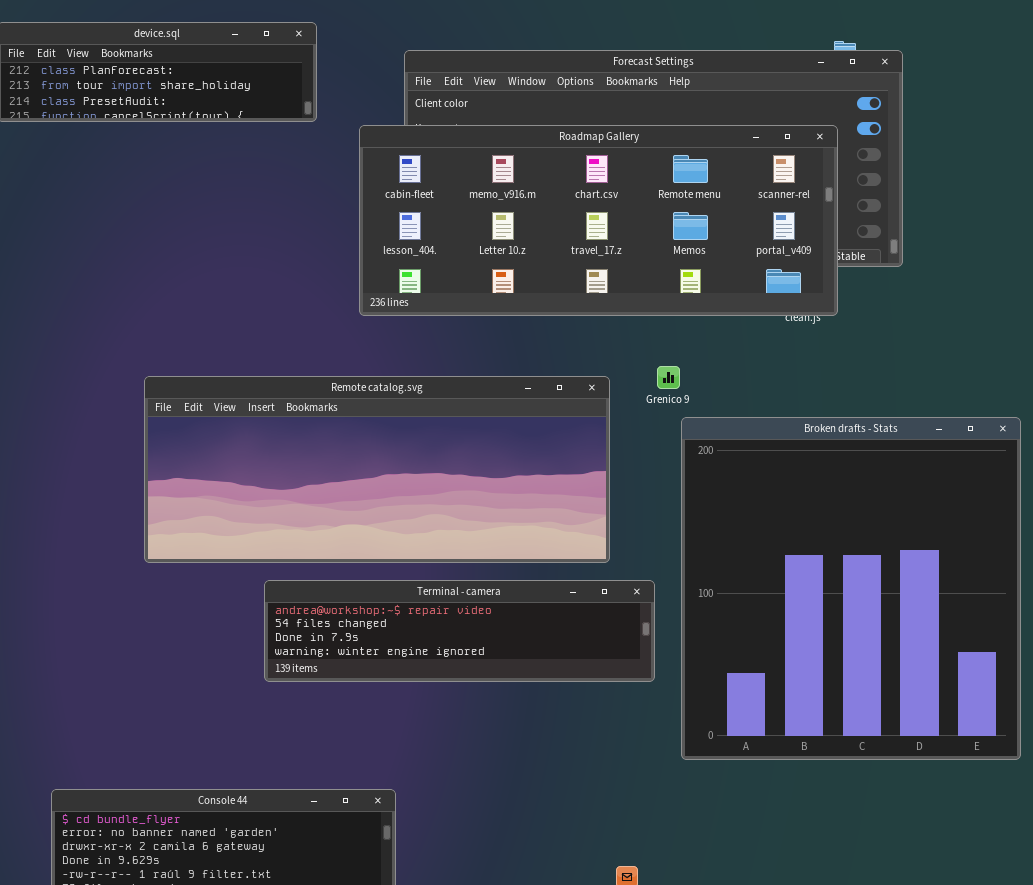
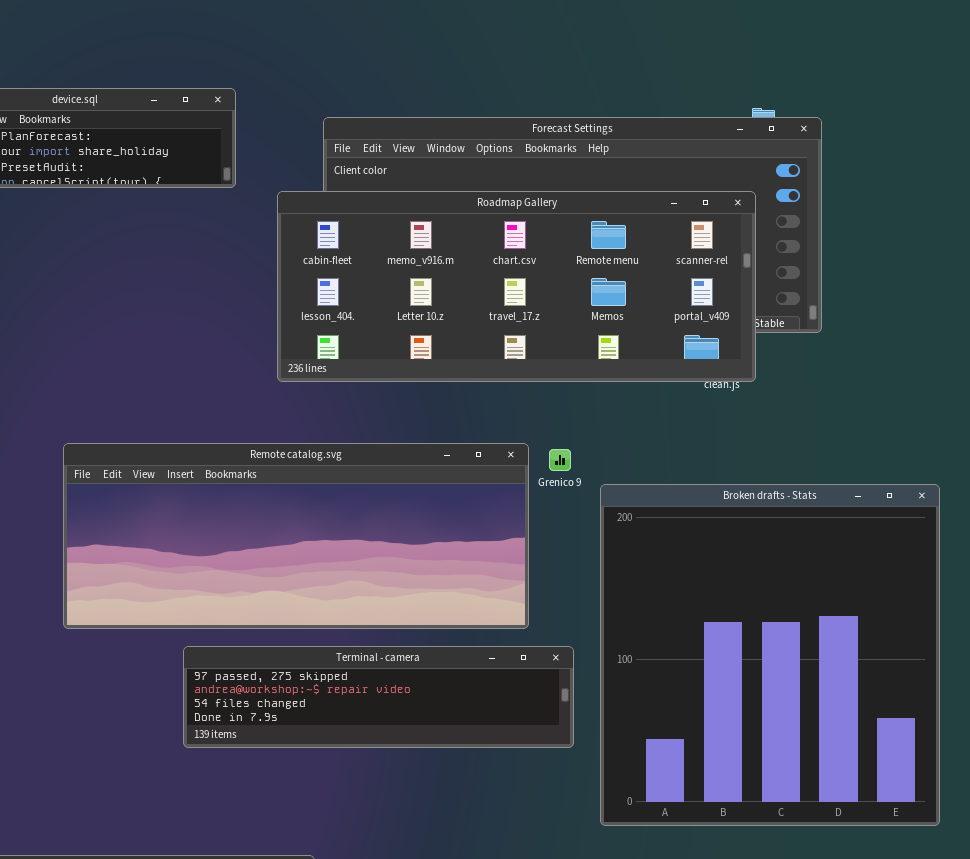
Grenico 9: [657,366,680,389] -> [549,449,571,471], moved
Terminal - camera: [264,580,655,682] -> [183,646,574,748], scrolled up 1 row

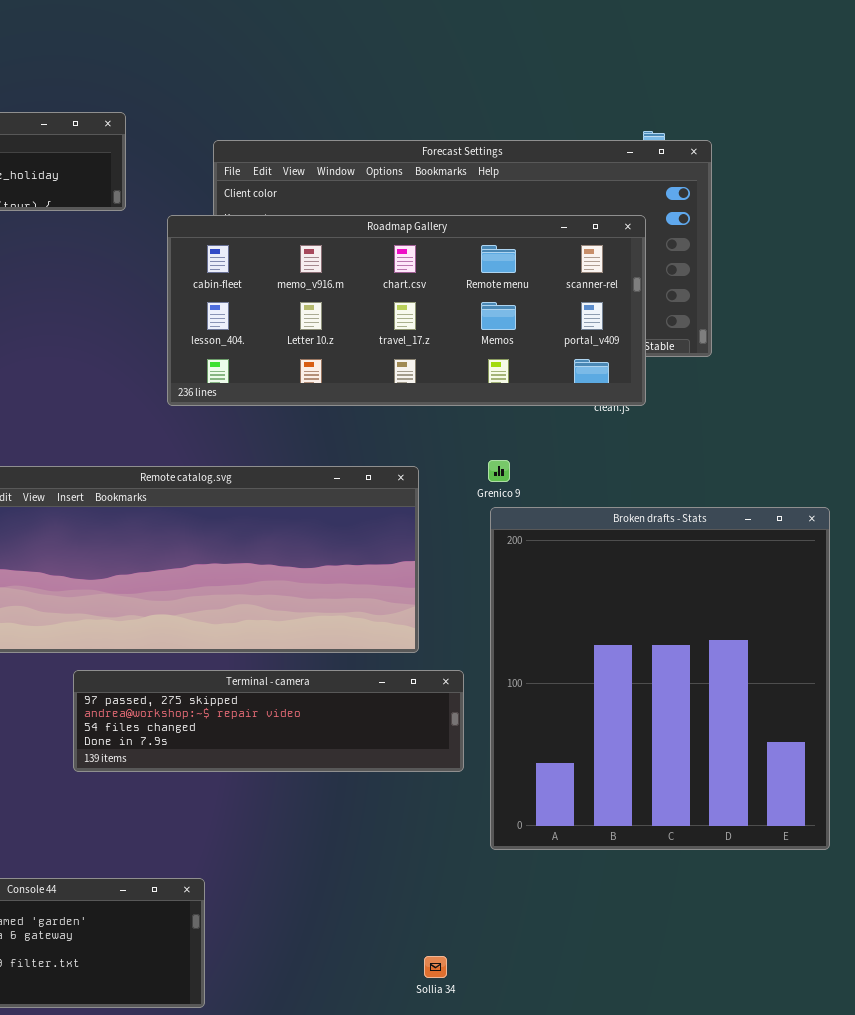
Grenico 9: [549,449,571,471] -> [488,460,510,482], moved

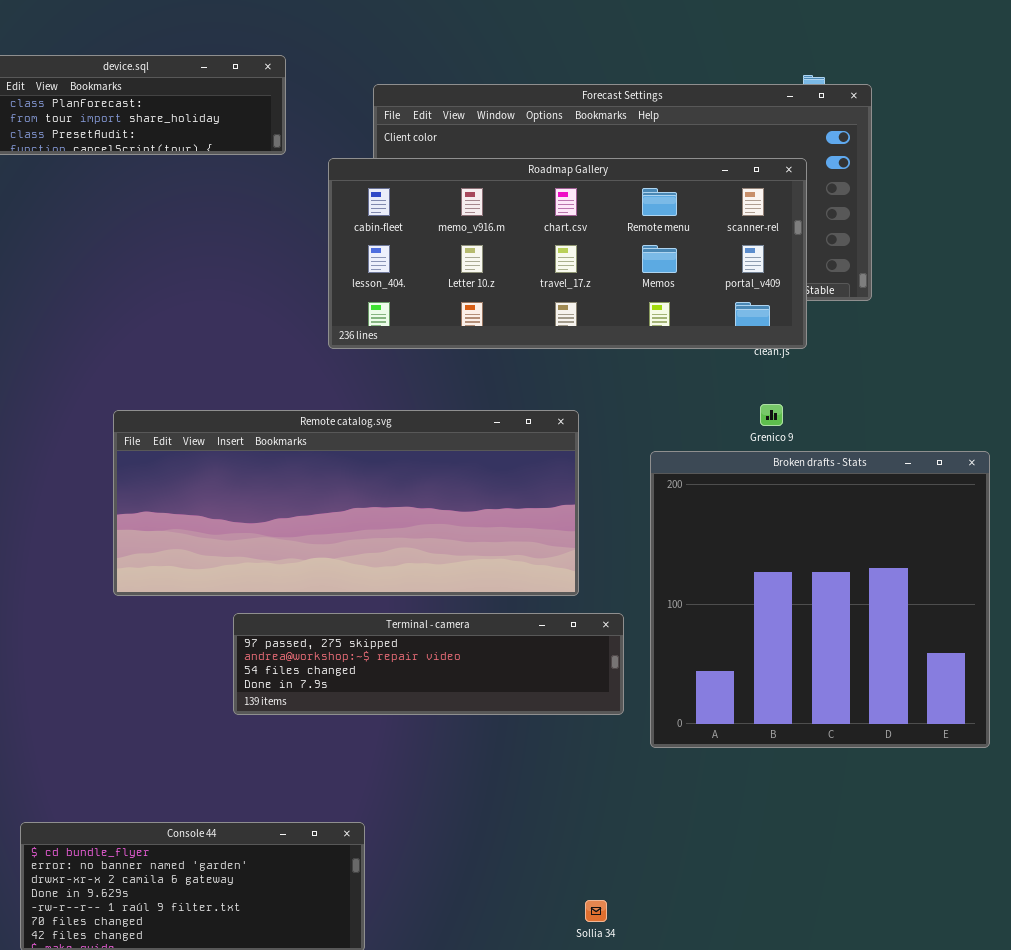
Grenico 9: [488,460,510,482] -> [760,404,783,426], moved
Broken drafts - Stats: [490,507,830,850] -> [650,451,990,748], resized

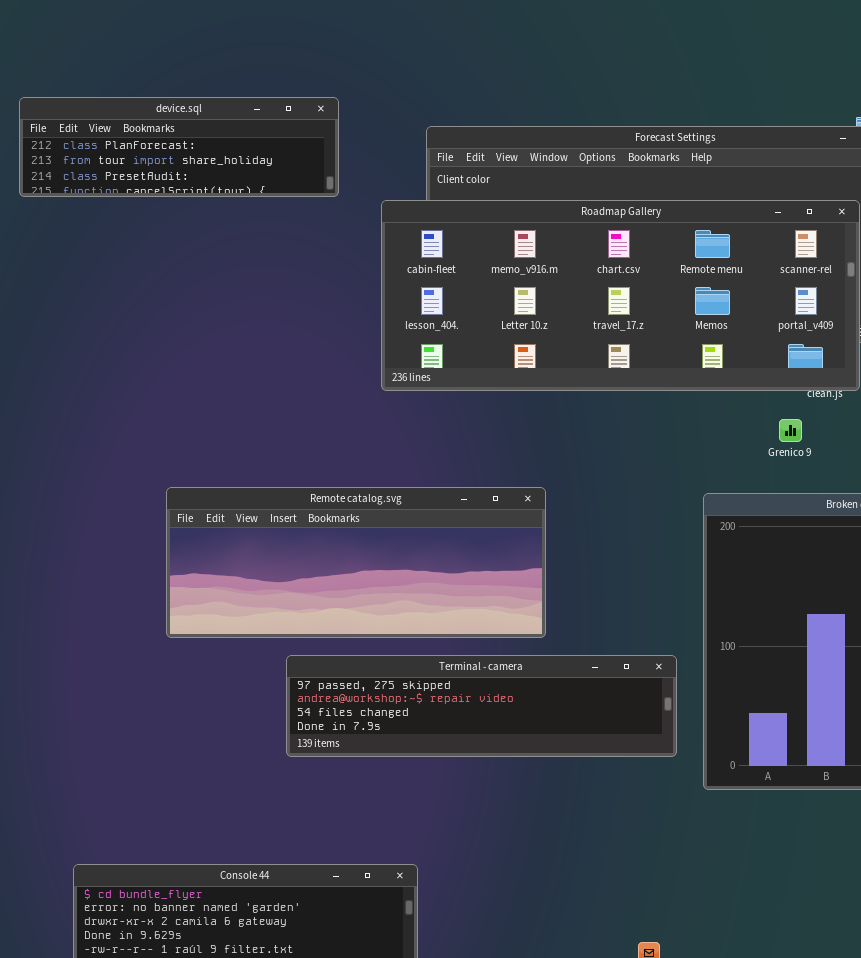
Grenico 9: [760,404,783,426] -> [779,419,802,442], moved
Remote catalog.svg: [113,410,579,596] -> [166,487,546,638], resized

